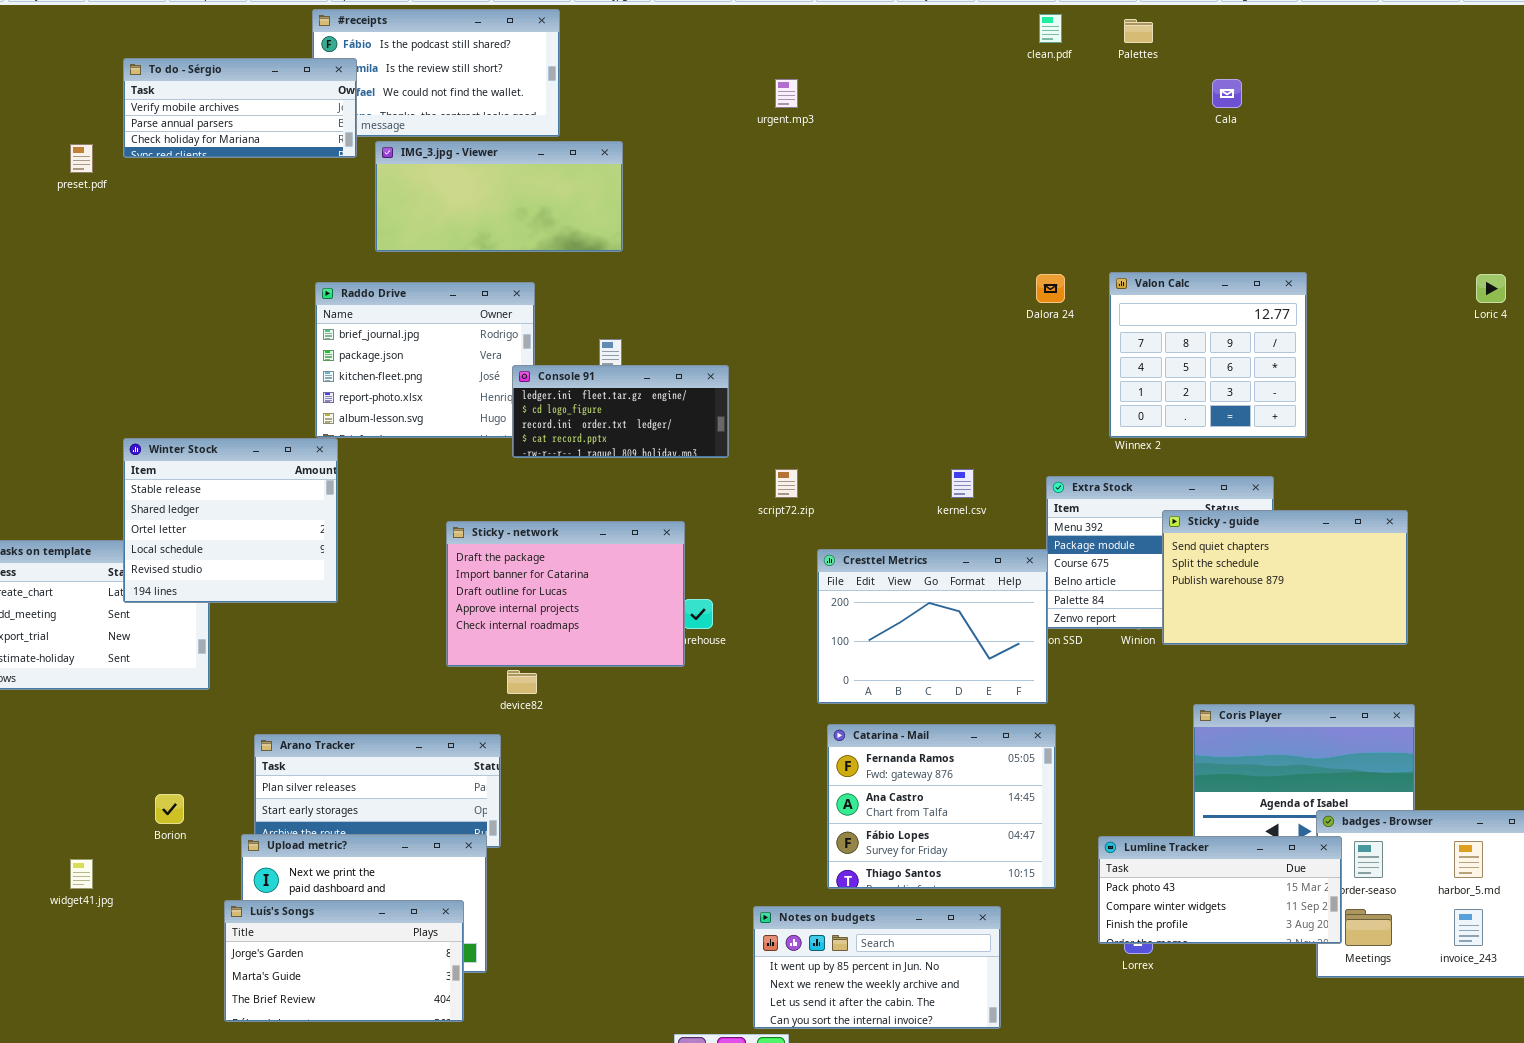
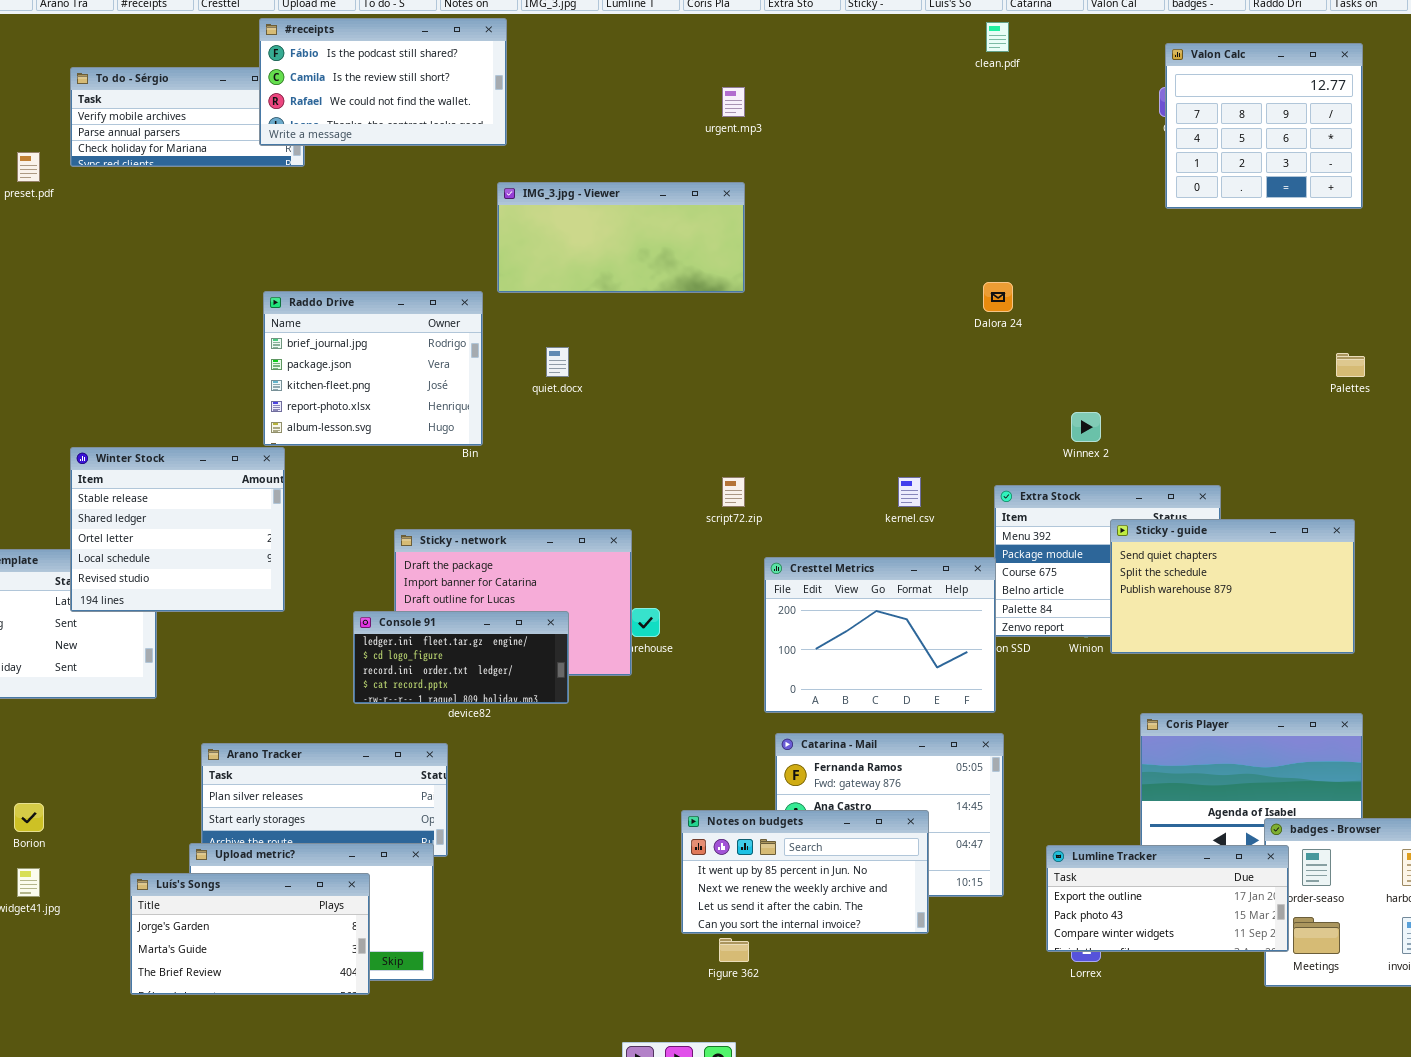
#receipts: [312,9,560,137] -> [259,18,507,146], raised
Palettes: [1124,19,1153,43] -> [1336,353,1365,377], moved
IMG_3.jpg - Viewer: [375,141,623,252] -> [497,182,745,293], moved
Valon Calc: [1109,272,1307,438] -> [1165,43,1363,209], moved
Console 91: [512,365,729,458] -> [353,611,569,704], moved
Borion: [155,794,184,824] -> [14,803,44,832], moved
Lumline Tracker: [1098,836,1342,944] -> [1046,845,1289,952], scrolled up 1 row
Luís's Songs: [224,900,464,1022] -> [130,873,370,995], moved
Notes on budgets: [753,906,1001,1029] -> [681,810,929,934], moved

